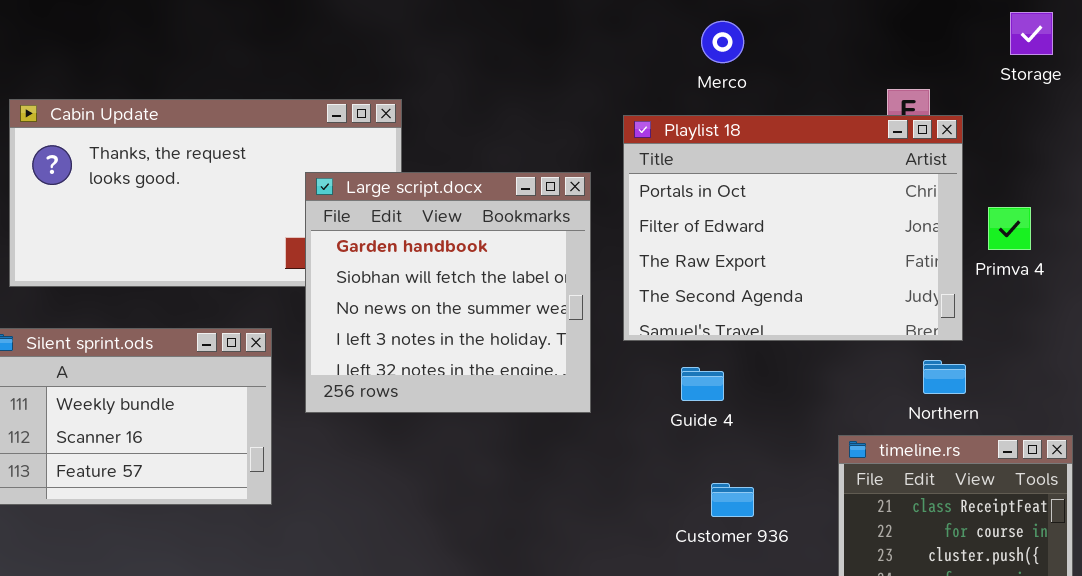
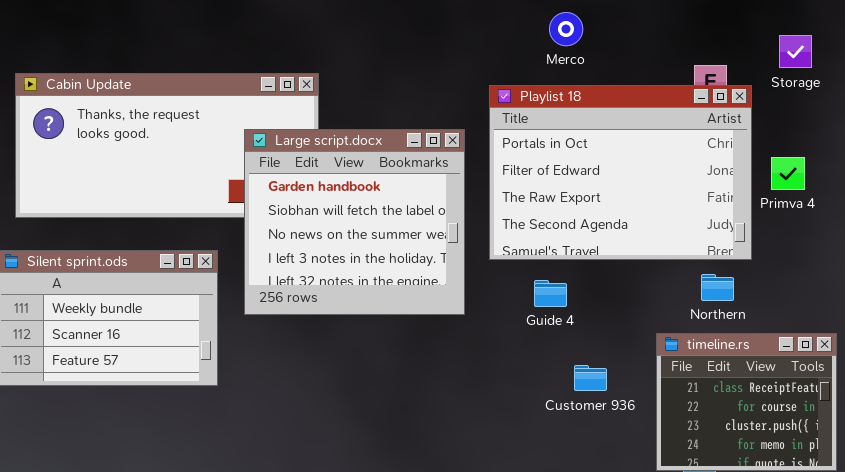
Storage: [1010,12,1053,55] -> [779,35,812,68], moved
Northern: [923,360,966,394] -> [701,274,734,301], moved
Customer 936: [711,483,754,517] -> [574,365,607,391], moved

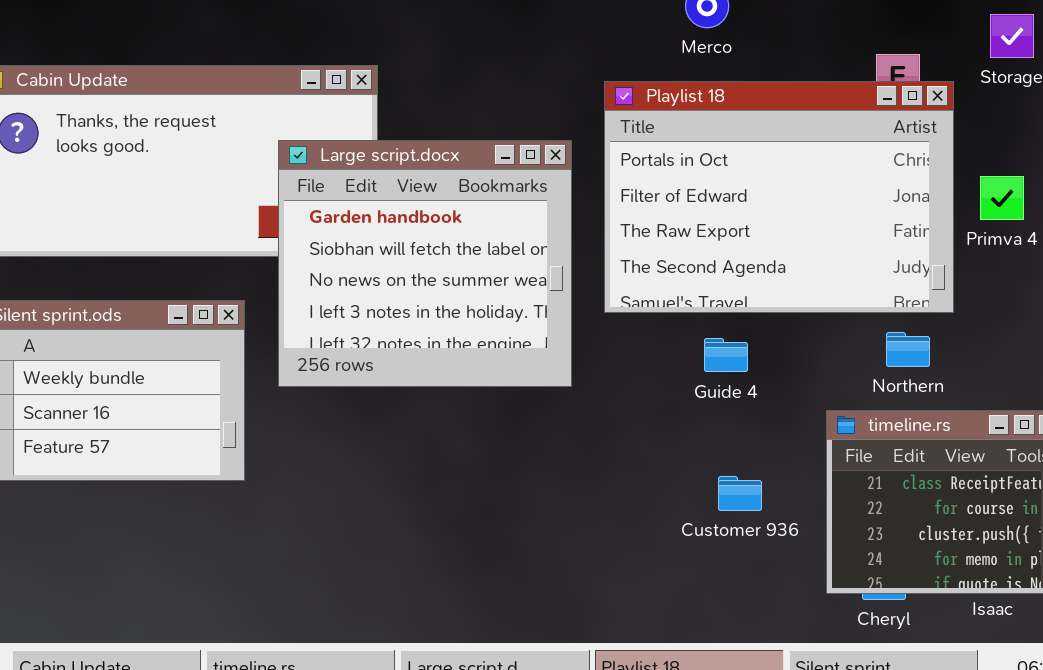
Guide 4: [534,280,567,307] -> [704,338,748,372], moved
Customer 936: [574,365,607,391] -> [718,476,762,511], moved

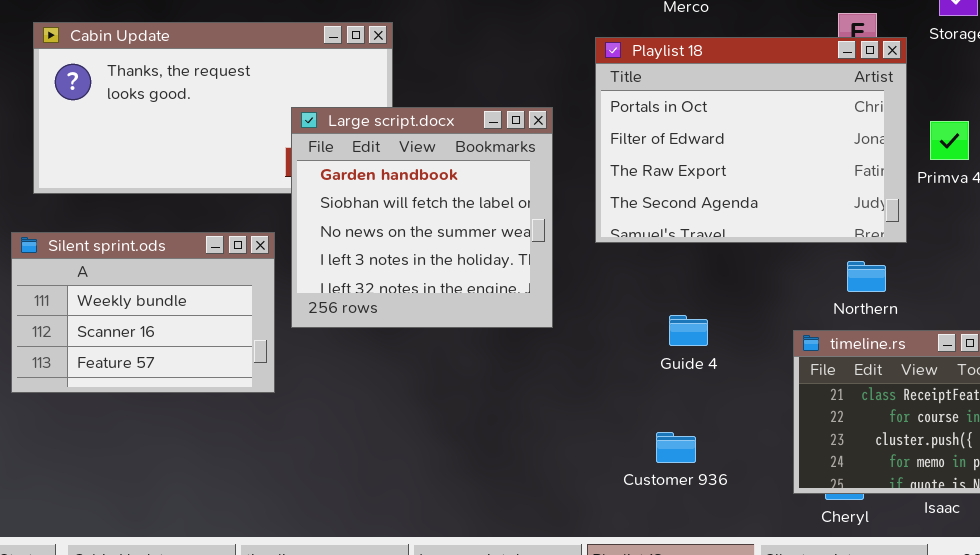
Large script.docx: [278,140,572,387] -> [291,107,553,328], moved
Guide 4: [704,338,748,372] -> [669,315,708,346], moved
Customer 936: [718,476,762,511] -> [656,432,696,463], moved

